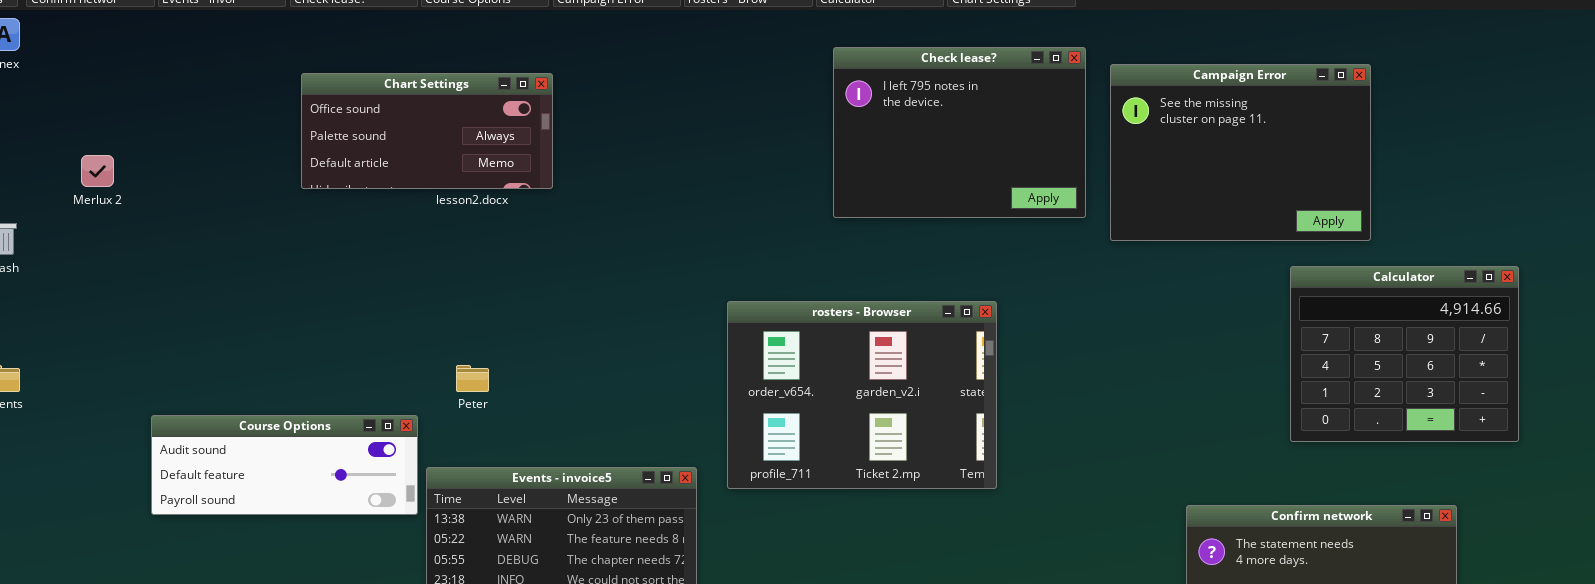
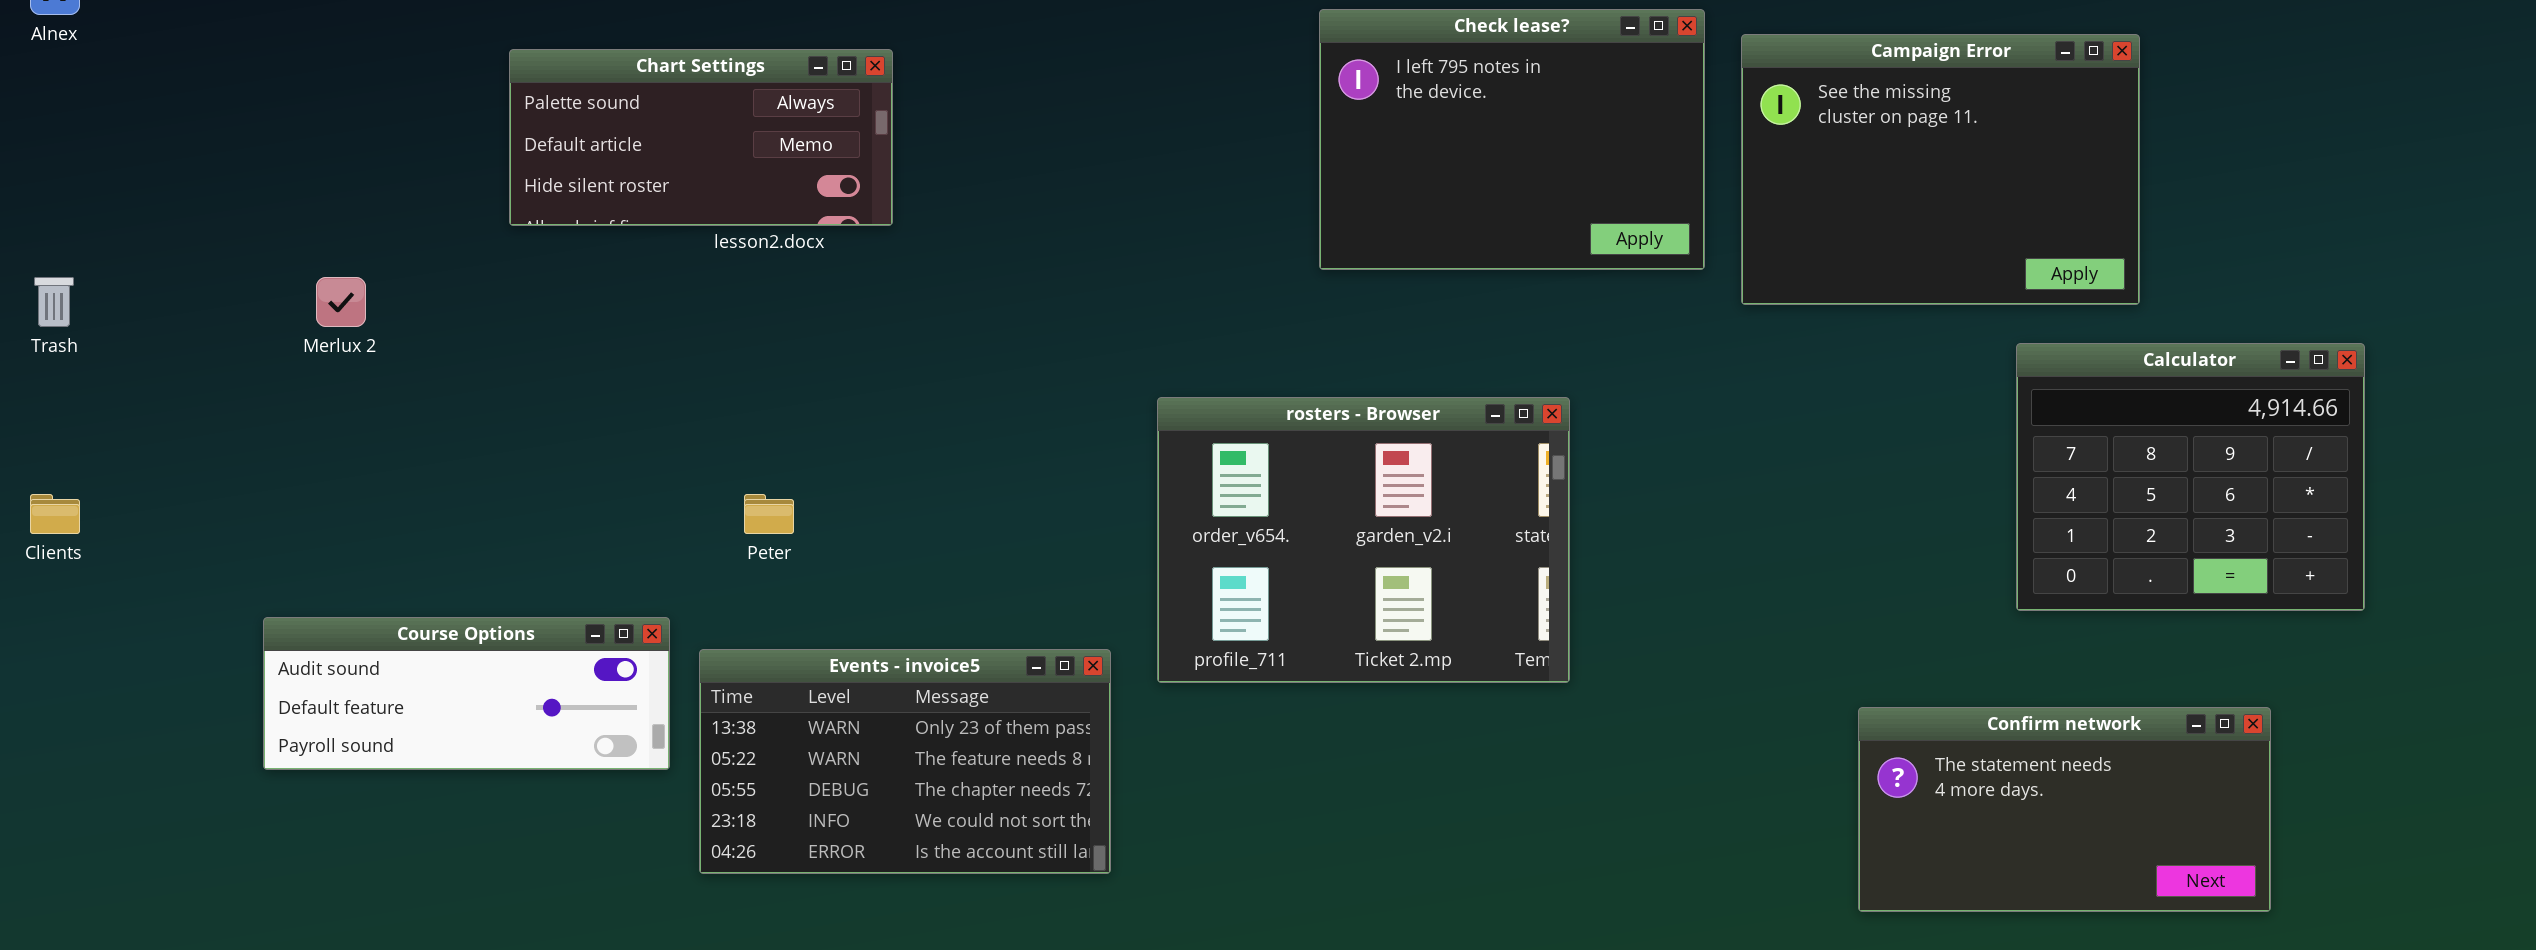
Chart Settings: [301,73,553,189] -> [509,49,893,226], scrolled down 1 row
Merlux 2: [81,155,114,187] -> [316,277,366,327], moved
Course Options: [151,415,418,515] -> [263,617,670,770], moved

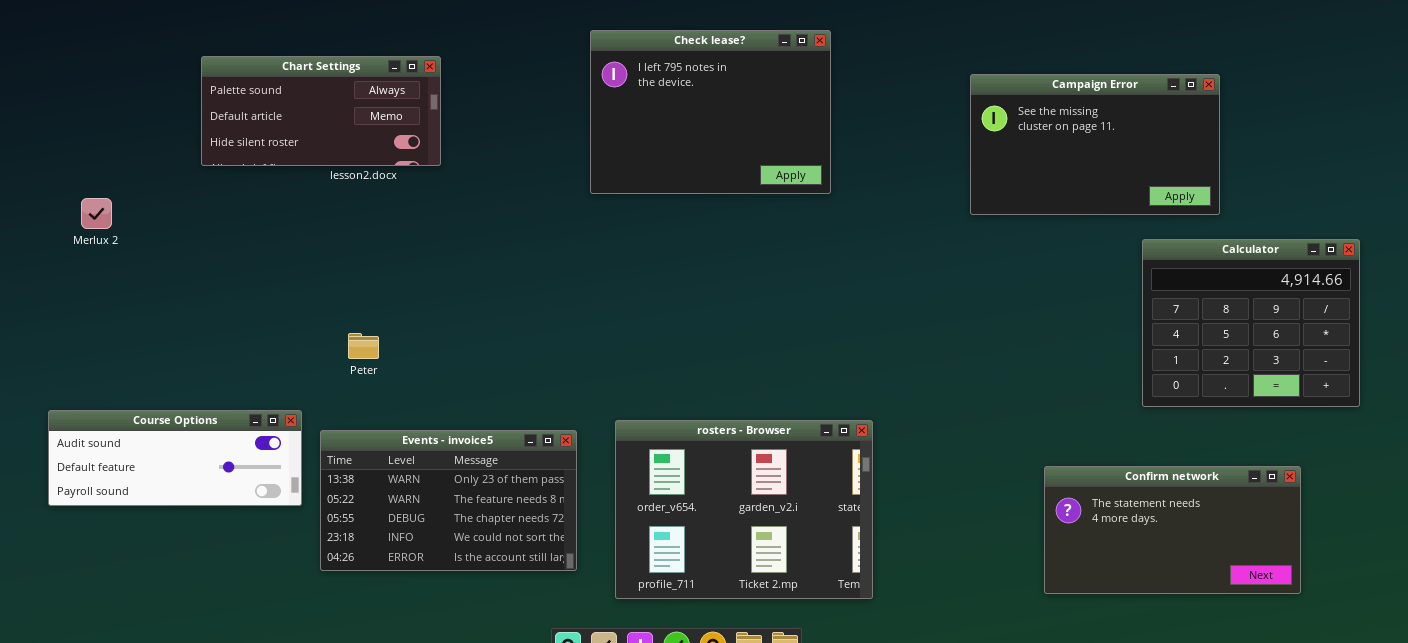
Check lease?: [1319,9,1705,270] -> [590,30,831,194], moved
Campaign Error: [1741,34,2140,305] -> [970,74,1220,215], resized
rosters - Browser: [1157,397,1570,683] -> [615,420,873,599], moved

